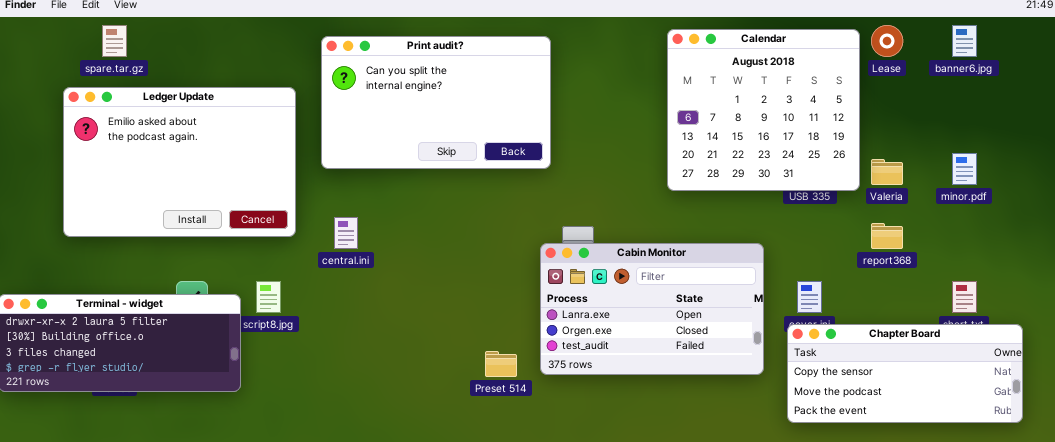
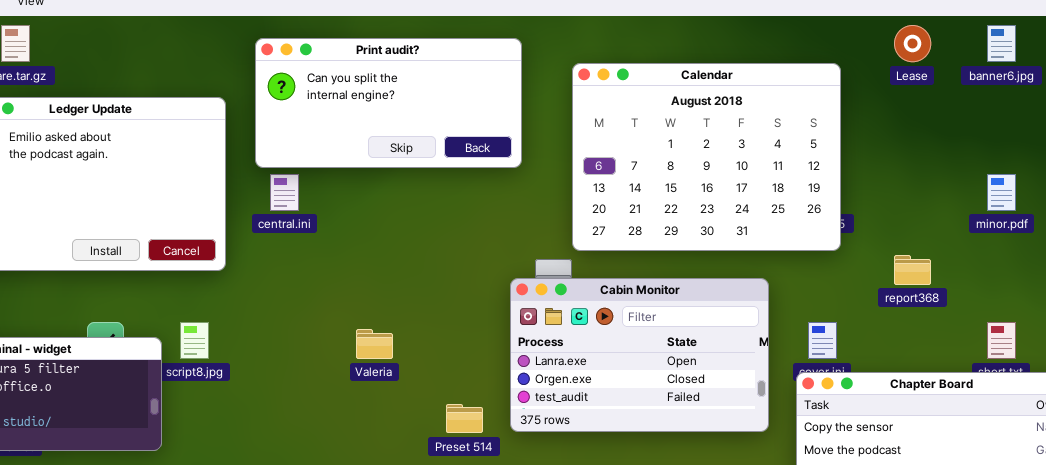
Calendar: [667,29,860,191] -> [572,63,841,251], moved, resized
Print audit?: [321,36,551,169] -> [255,38,522,168], resized
Valeria: [871,159,903,185] -> [356,329,393,359], moved
central.ini: [334,217,358,249] -> [270,174,299,211], moved

